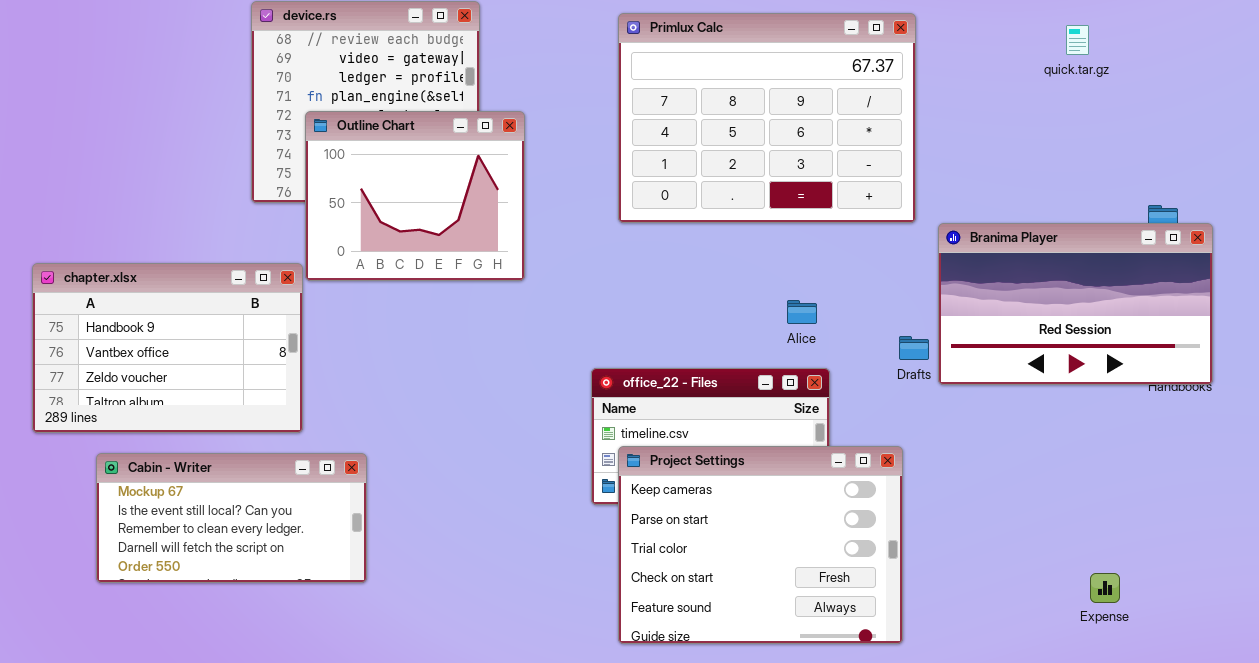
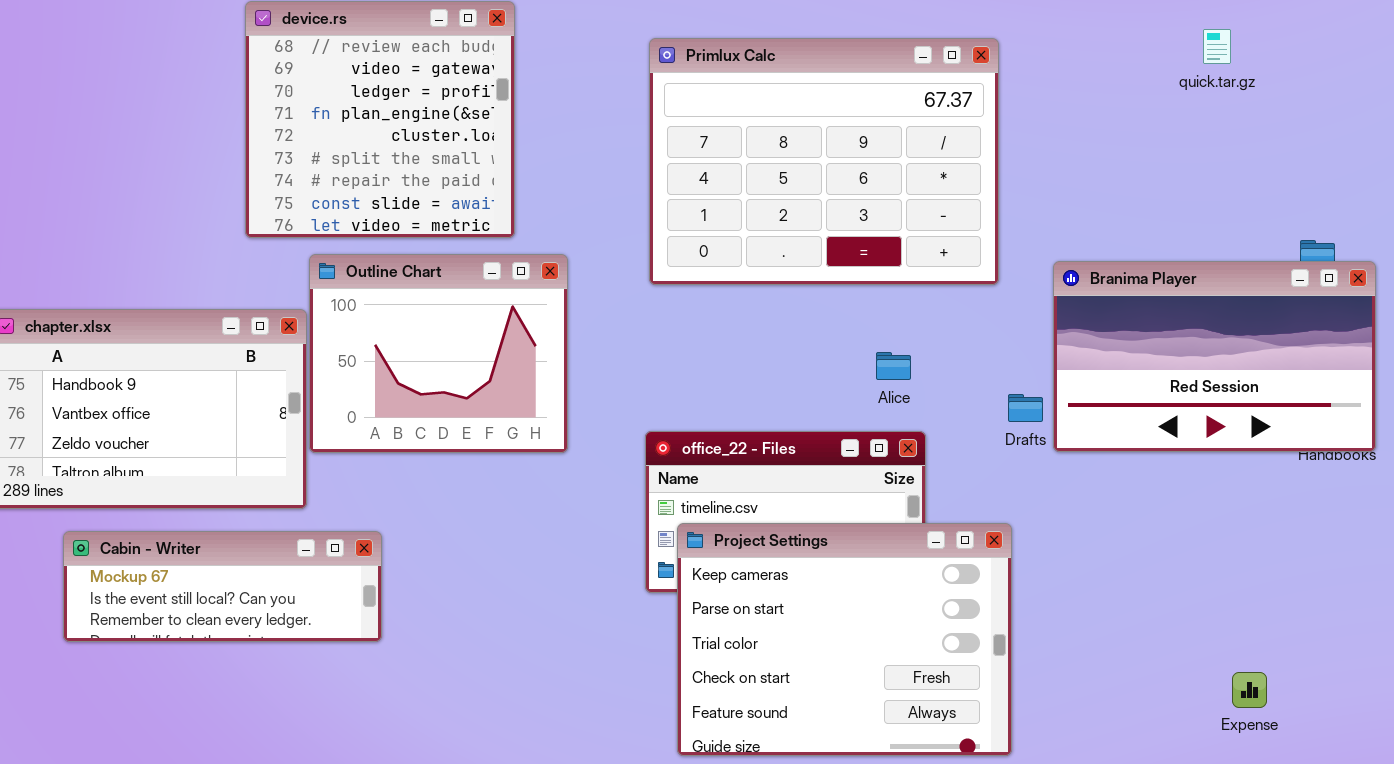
Primlux Calc: [618,13,916,223] -> [649,38,999,285], moved
Outline Chart: [305,111,525,281] -> [309,254,568,453], moved
Cabin - Writer: [96,453,367,583] -> [63,531,382,642], resized

